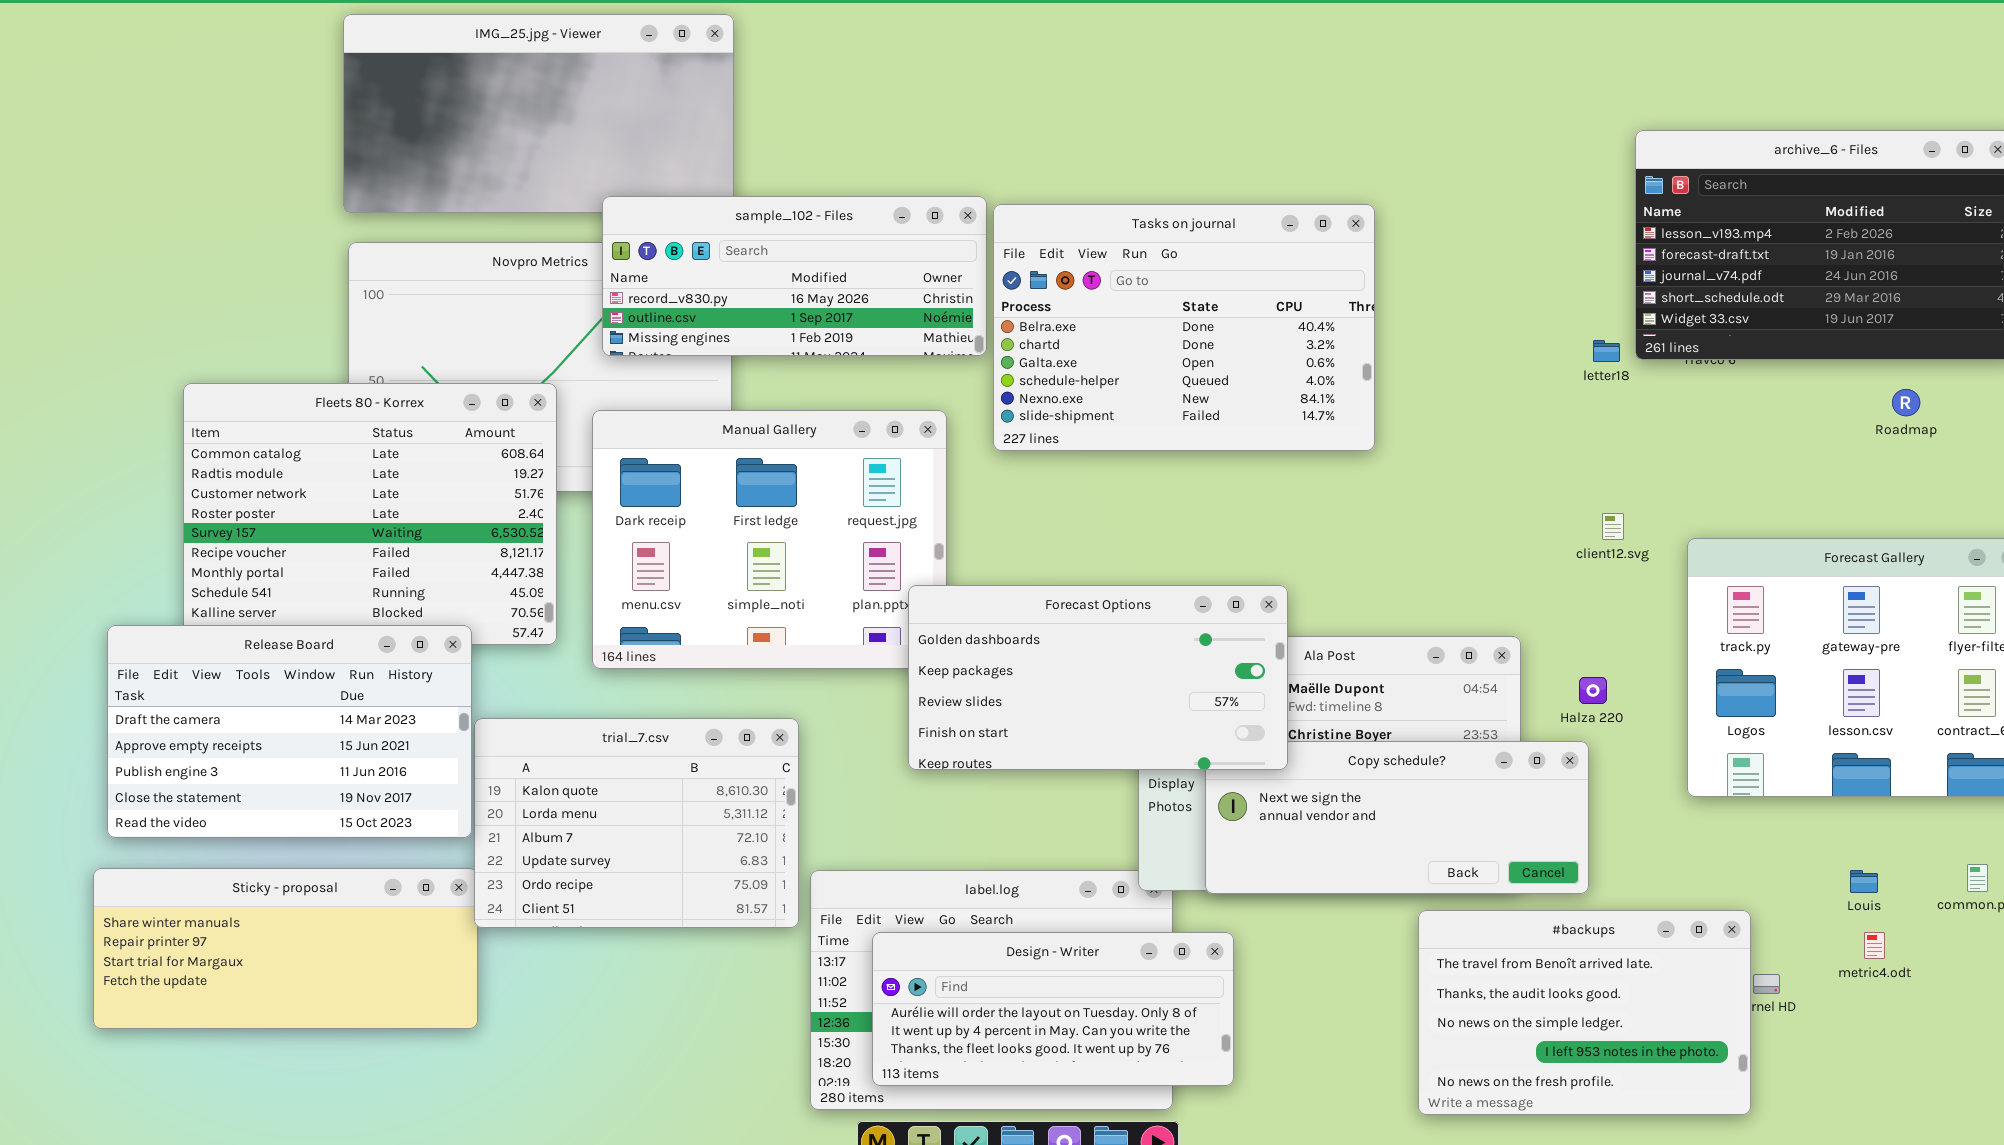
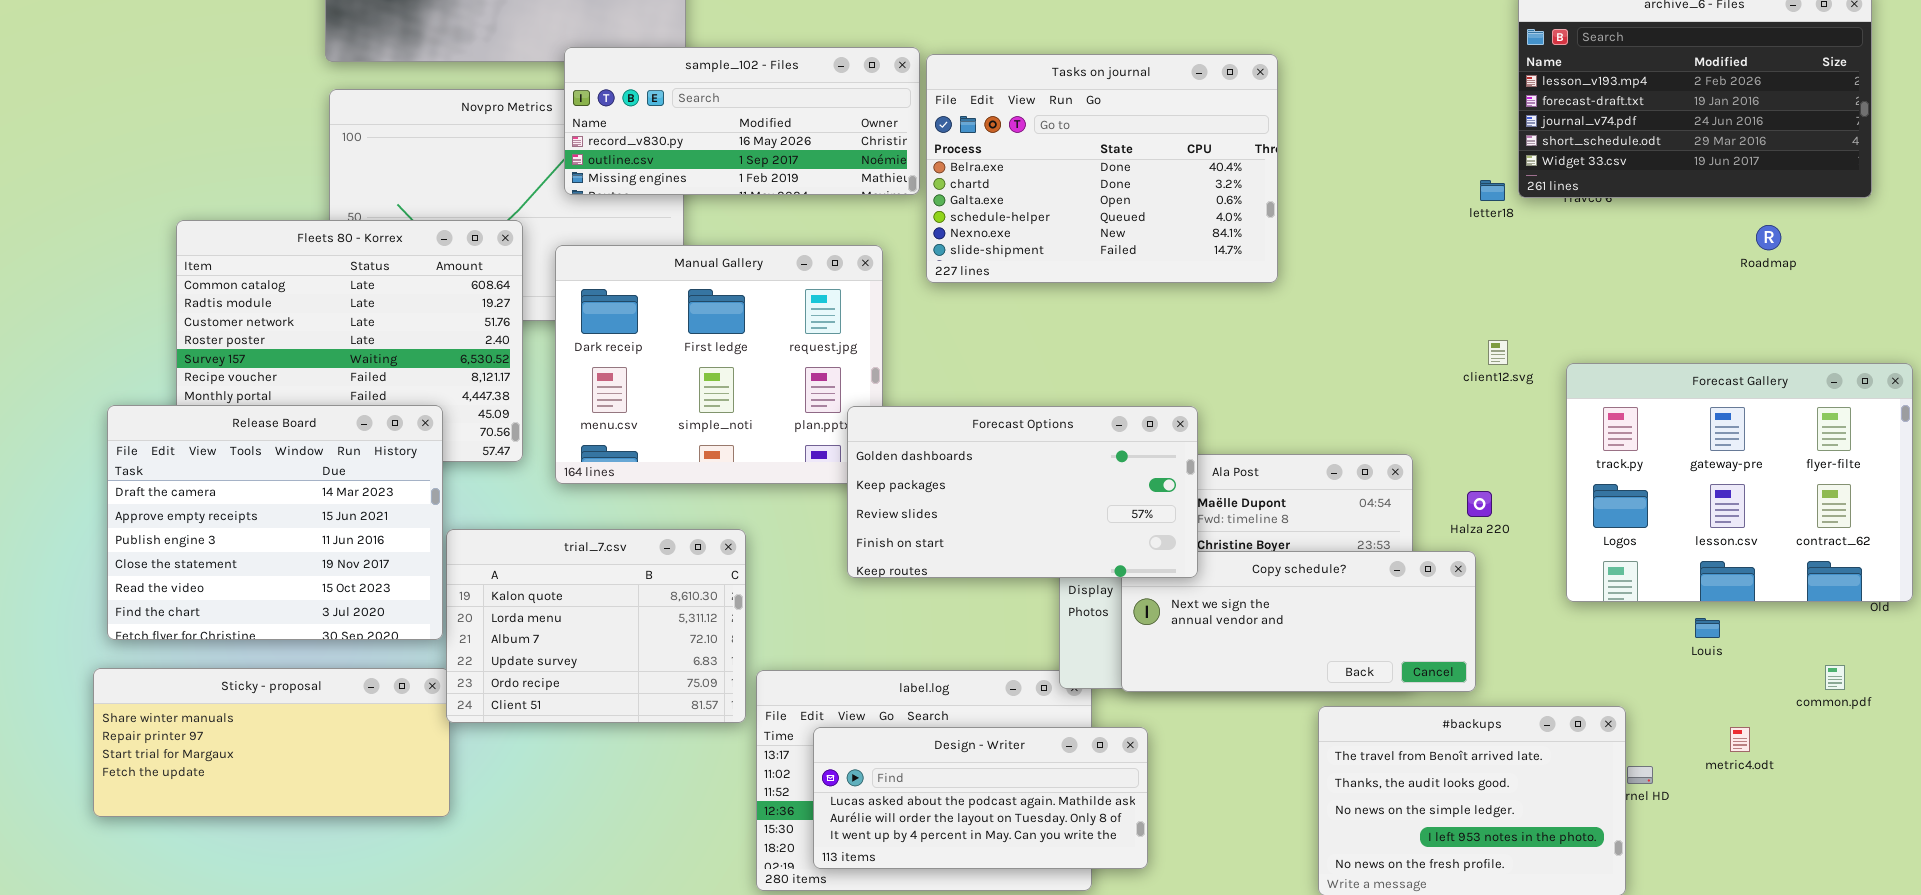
Release Board: [107,625,472,838] -> [107,405,443,640], resized
Louis: [1850,870,1878,893] -> [1695,618,1720,638], moved
Design - Writer: [872,932,1234,1086] -> [813,727,1148,869], scrolled up 1 row

